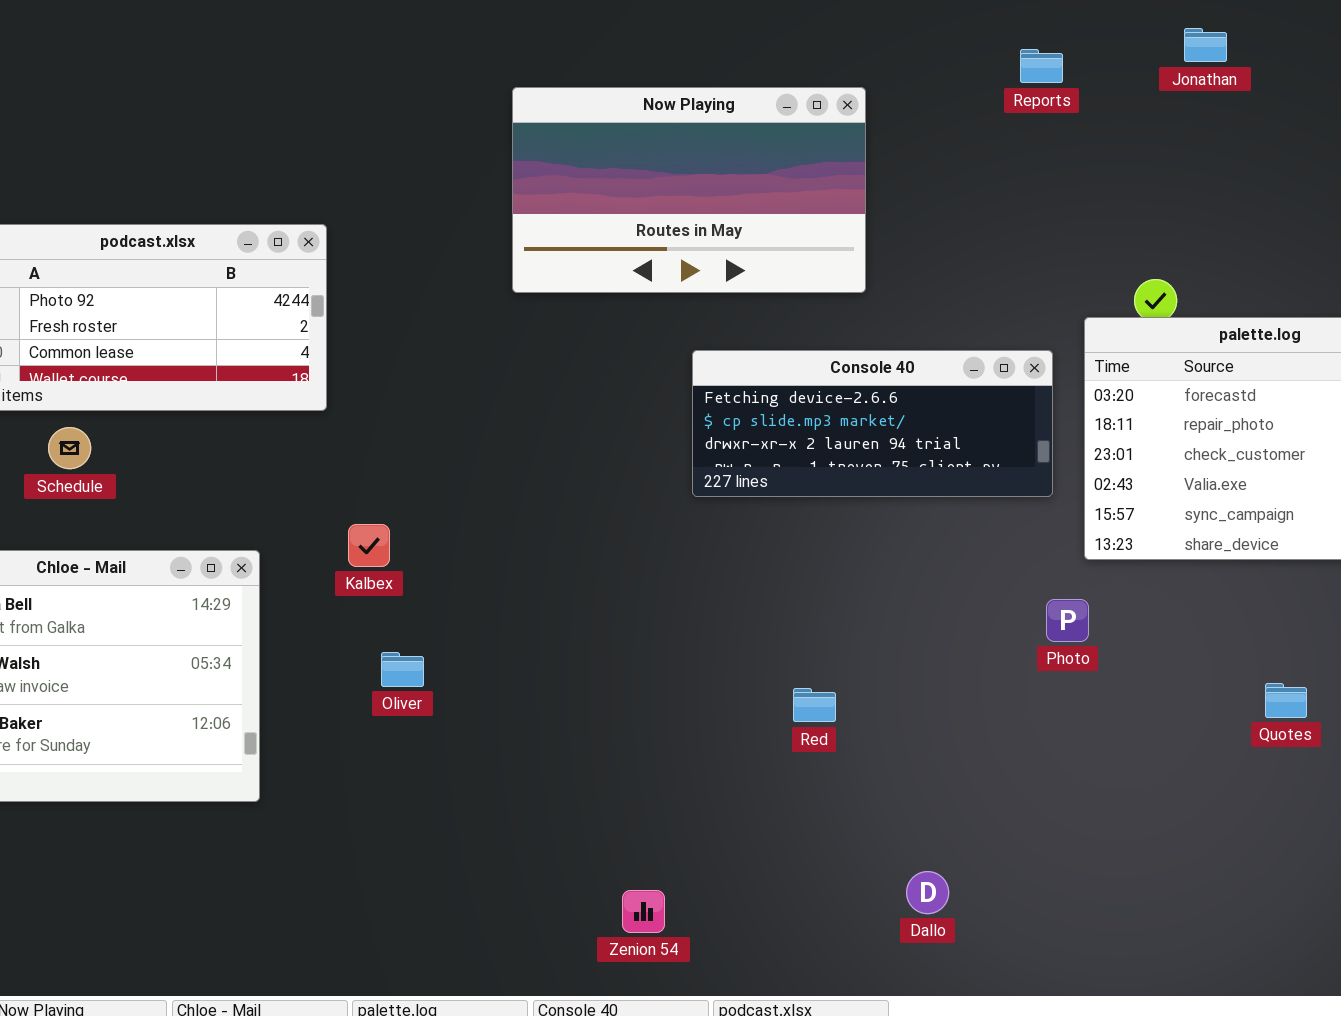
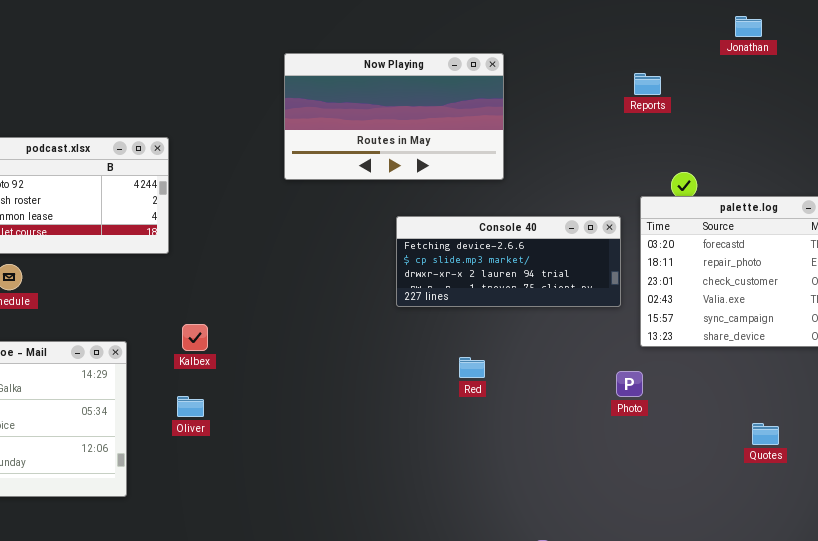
Jonathan: [1184,28,1227,62] -> [735,16,762,37], moved
Reports: [1020,49,1063,83] -> [634,73,661,95], moved
Oliver: [381,652,424,687] -> [177,396,204,417], moved
Red: [793,688,836,722] -> [459,357,485,378], moved

